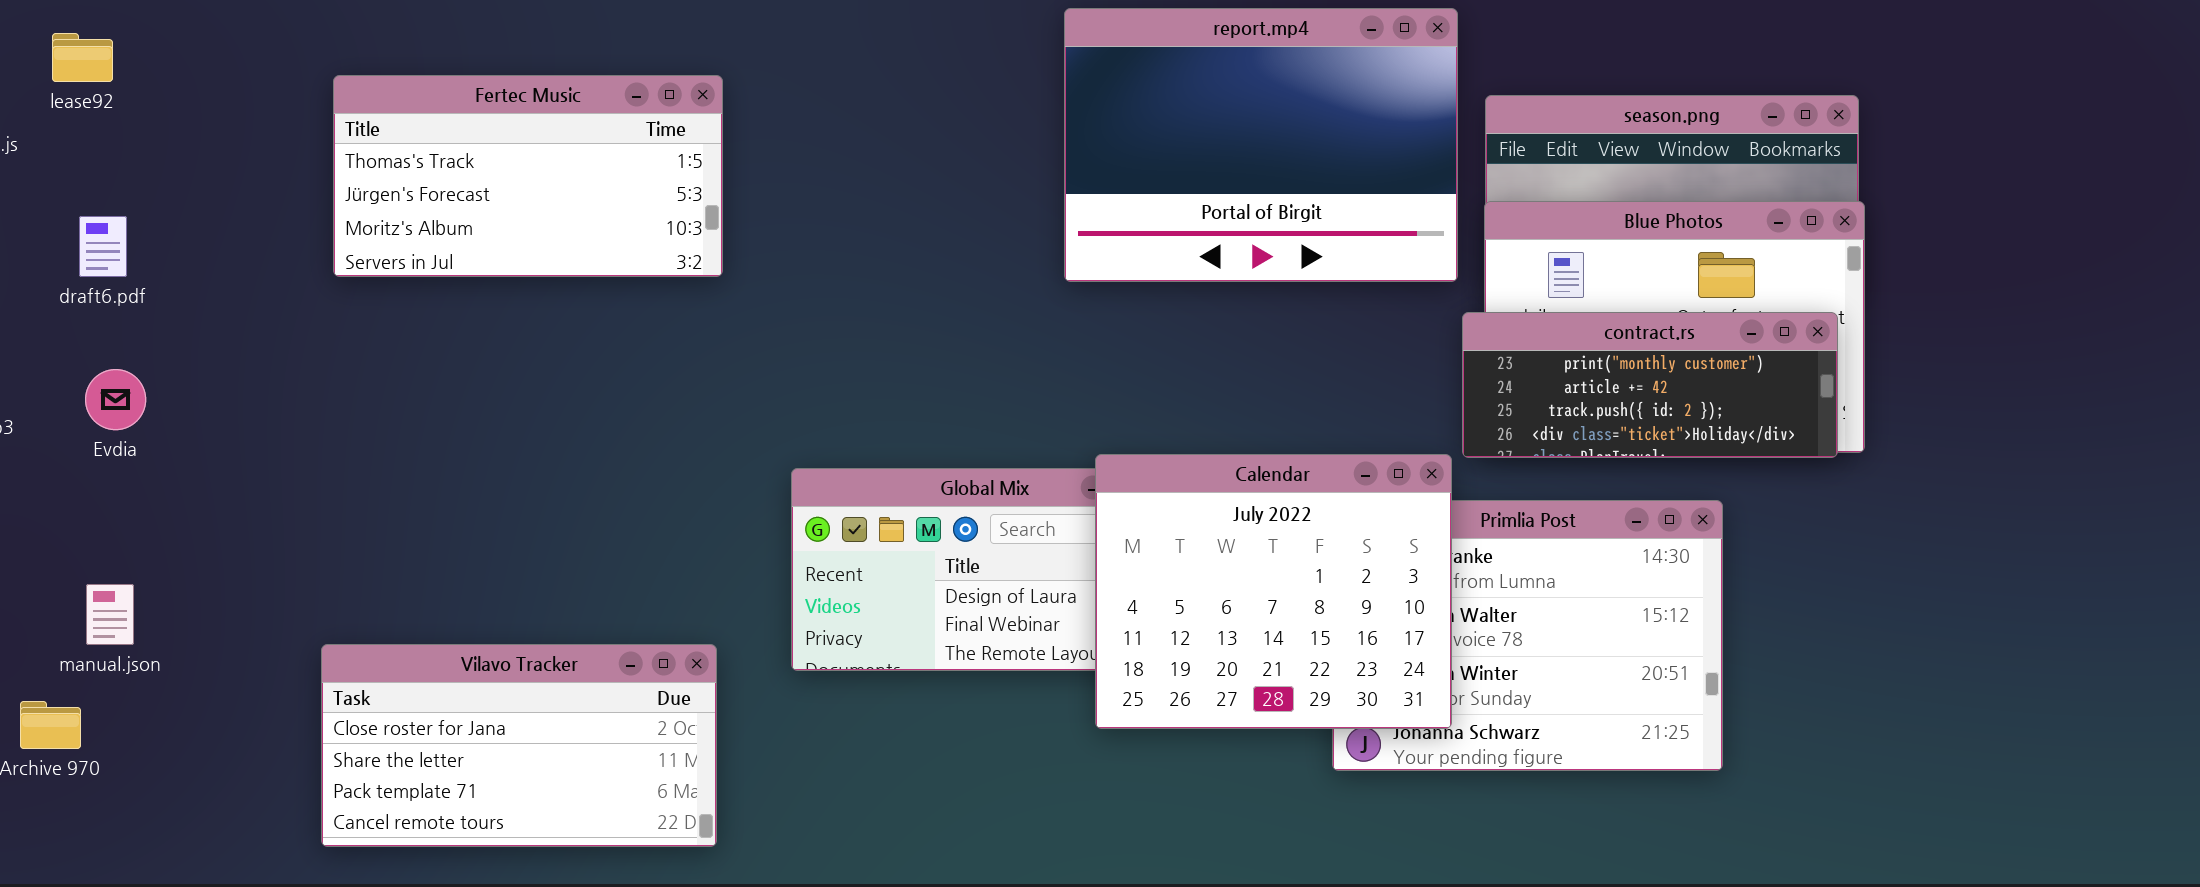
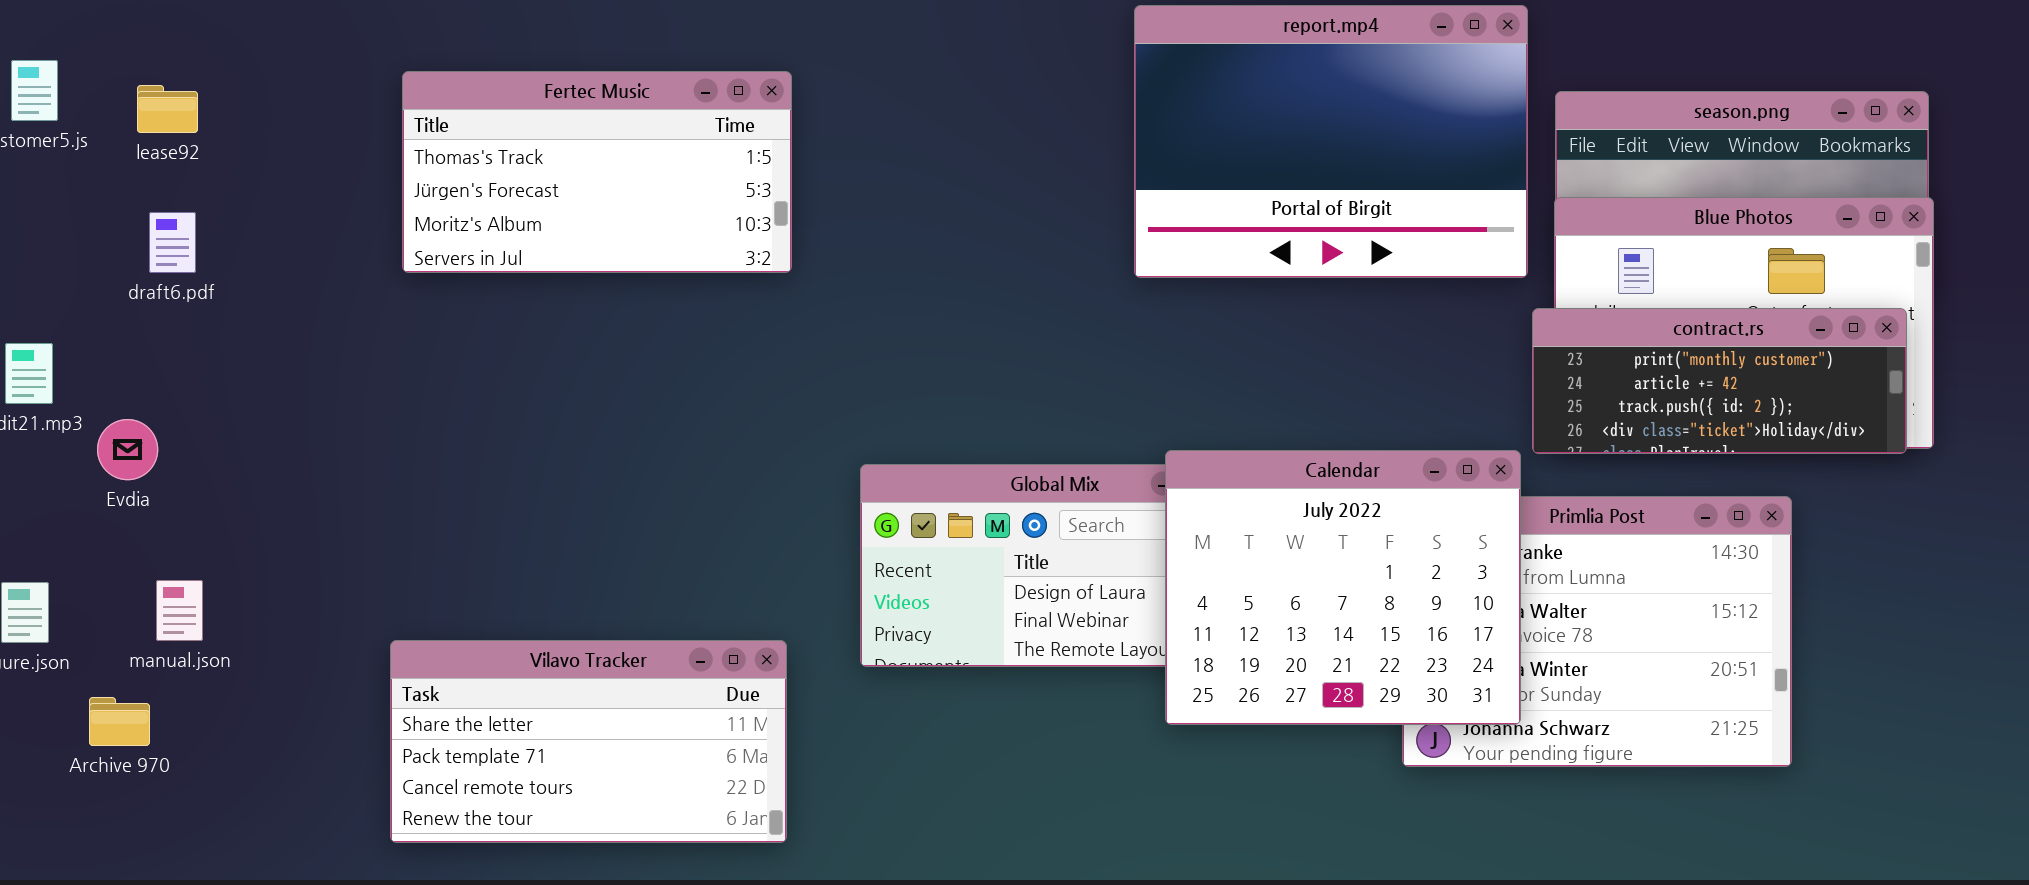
lease92: [52,33,113,82] -> [137,85,198,133], moved
Evdia: [85,369,146,430] -> [97,419,158,480], moved
Vilavo Tracker: [321,644,717,847] -> [390,640,787,843], scrolled down 1 row

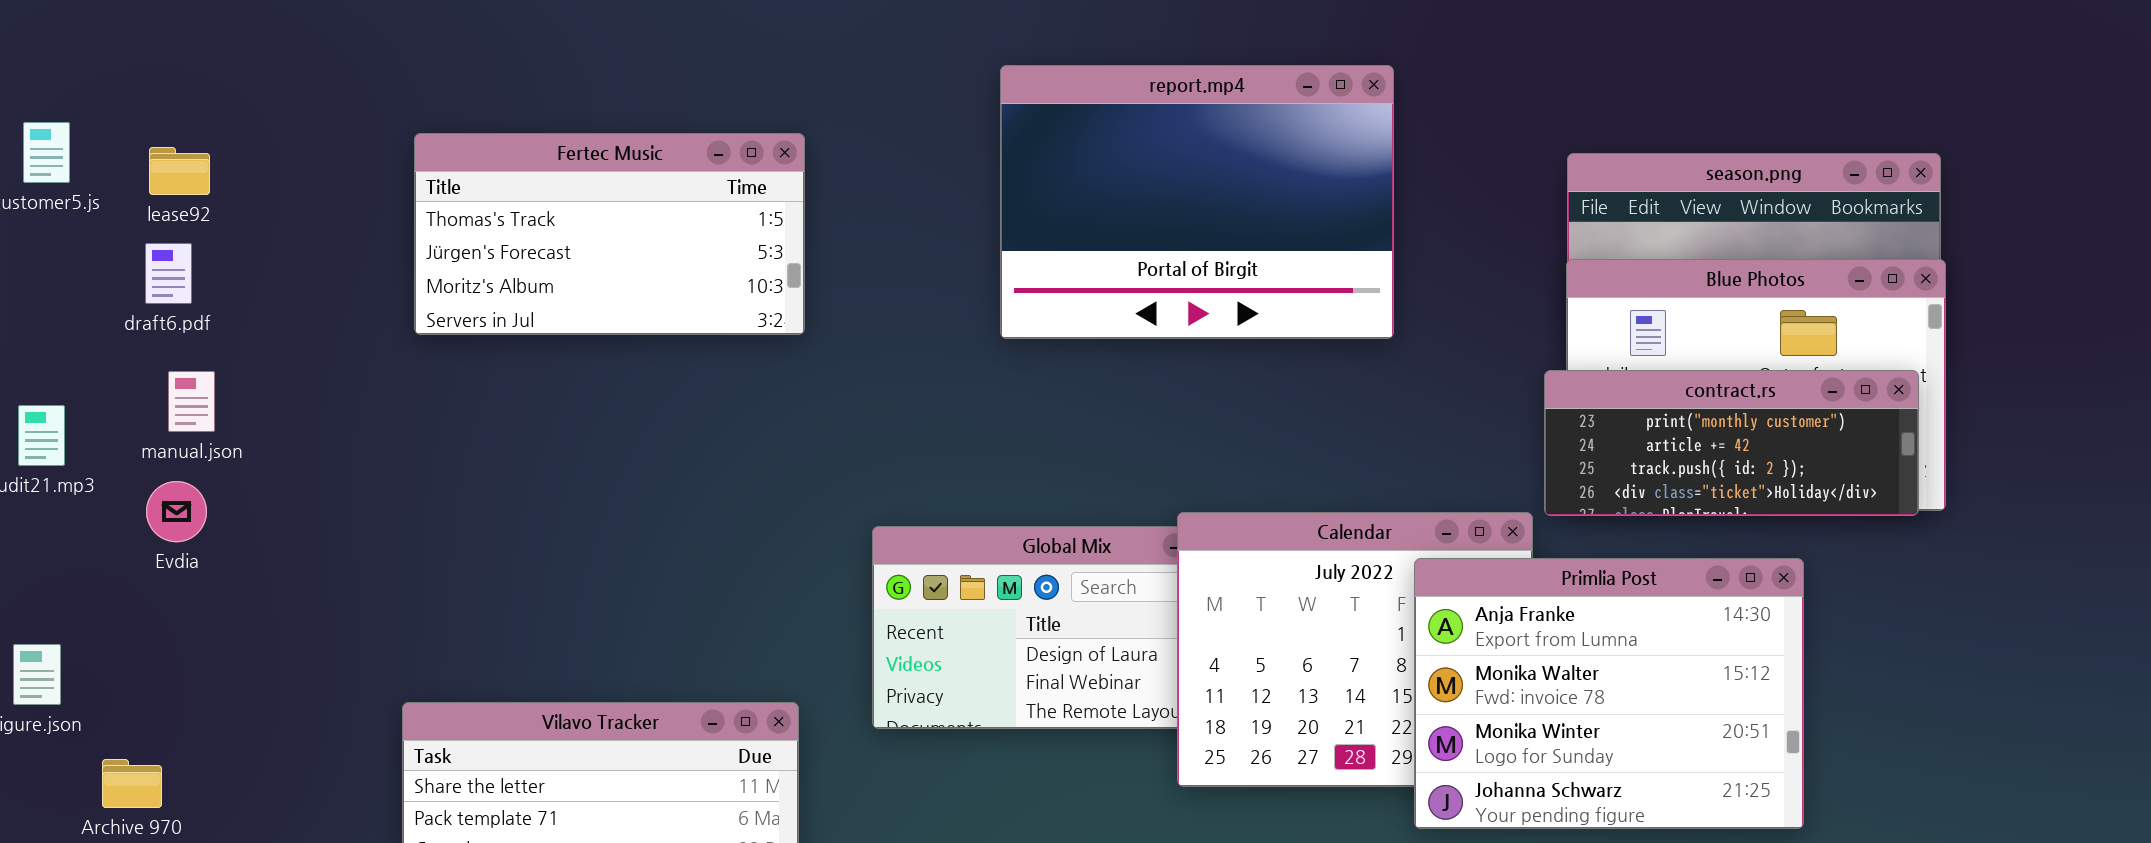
report.mp4: [1134,5,1528,278] -> [1000,65,1394,339], moved
draft6.pdf: [149,212,196,273] -> [145,243,192,304], moved
Evdia: [97,419,158,480] -> [146,481,207,542], moved
Primlia Post: [1402,496,1792,767] -> [1414,558,1804,829], raised
manual.json: [156,580,203,641] -> [168,371,215,432], moved

